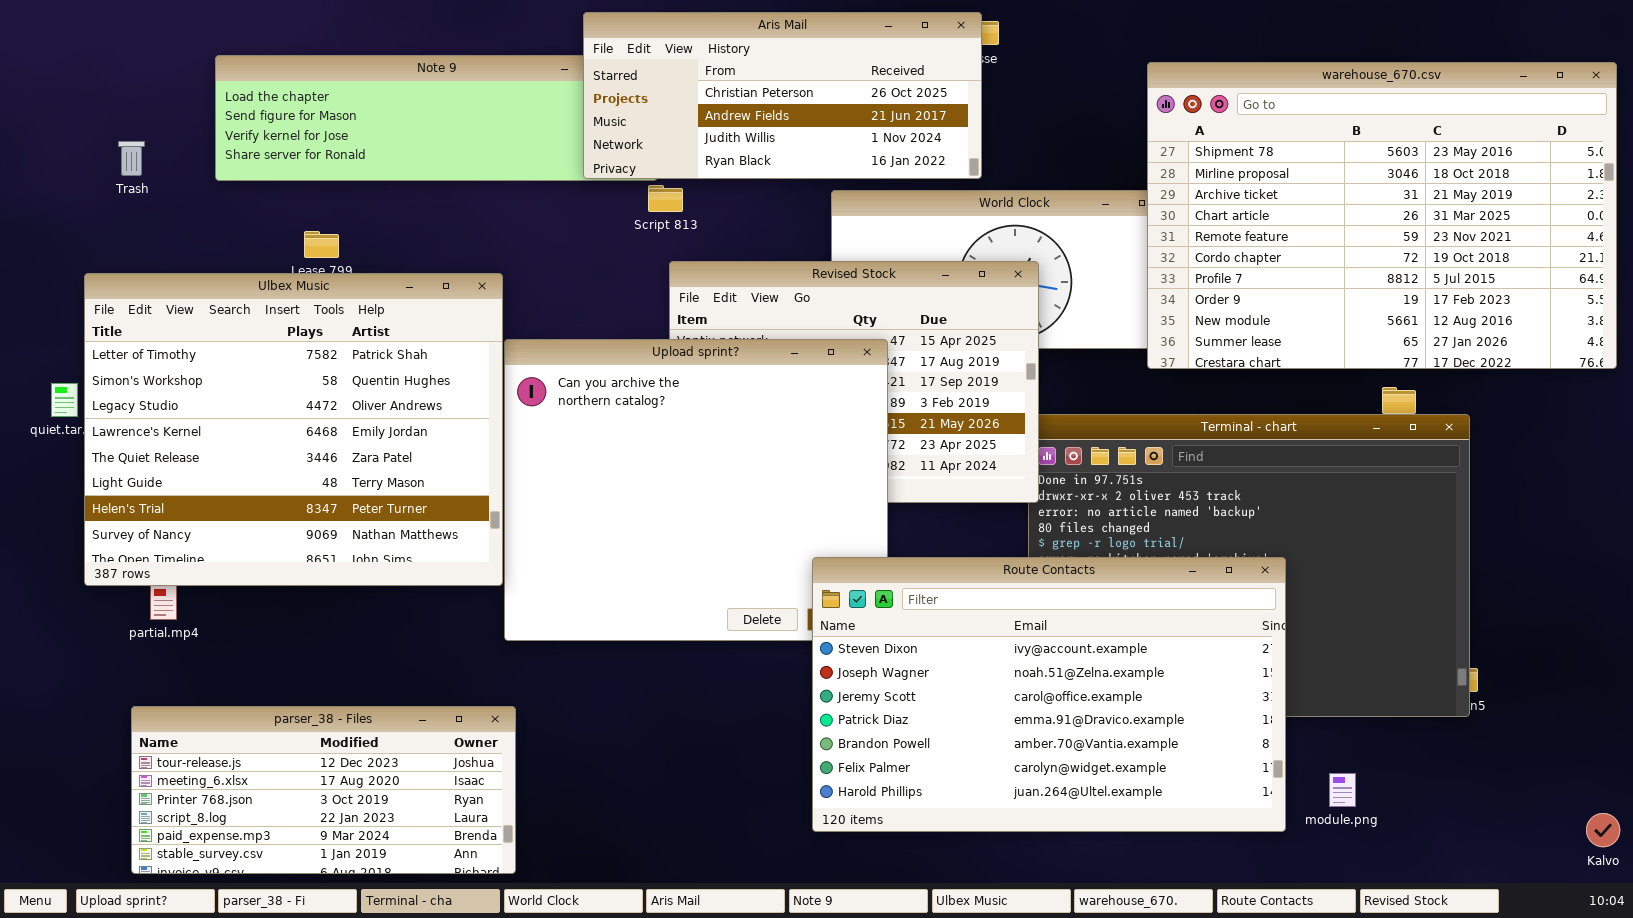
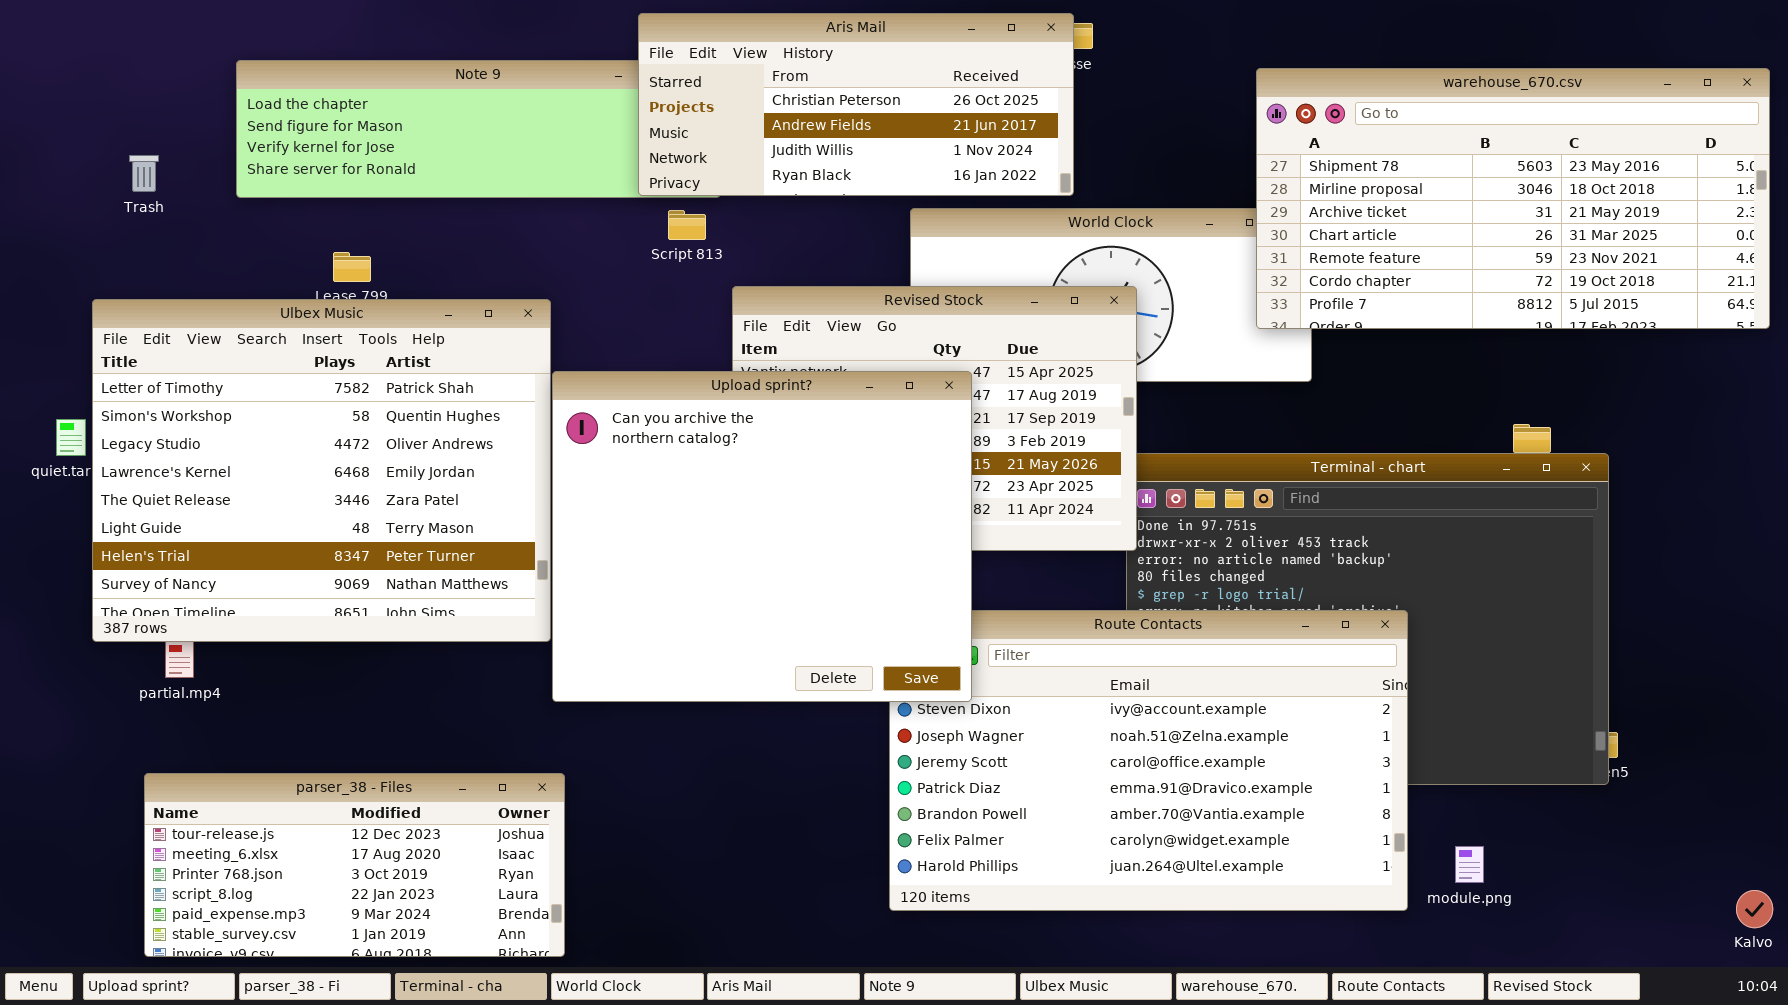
warehouse_670.csv: [1147,62,1617,369] -> [1256,68,1770,329], resized
Script 813: [648,185,683,212] -> [668,210,706,240], moved
Upload sprint?: [504,339,888,641] -> [552,371,972,702], raised

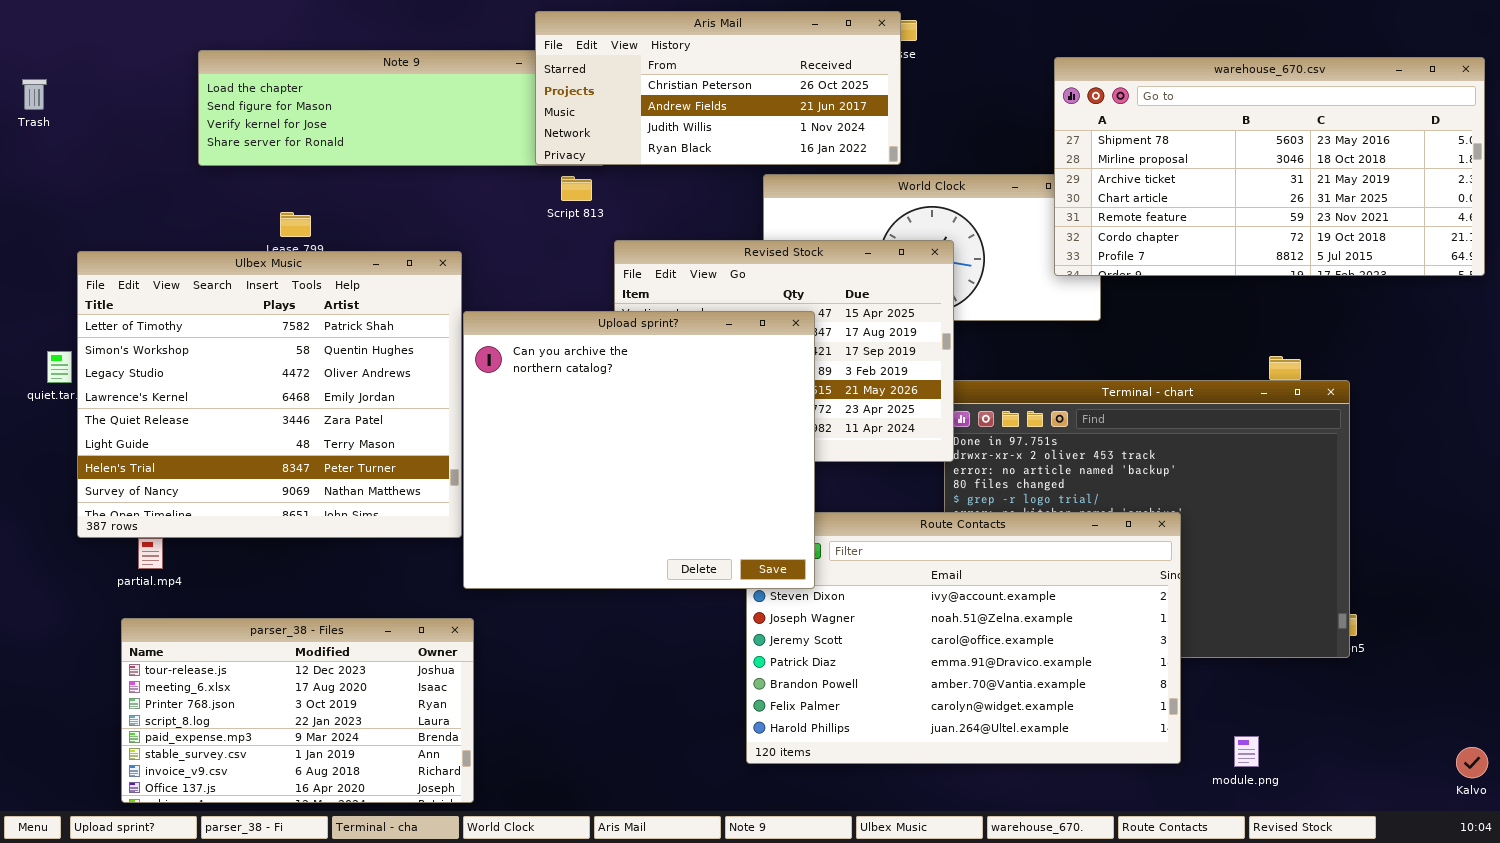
Trash: [129,155,159,192] -> [22,79,47,110], moved
parser_38 - Files: [144,773,565,957] -> [121,618,474,803], resized
module.png: [1455,846,1484,883] -> [1234,736,1259,767], moved

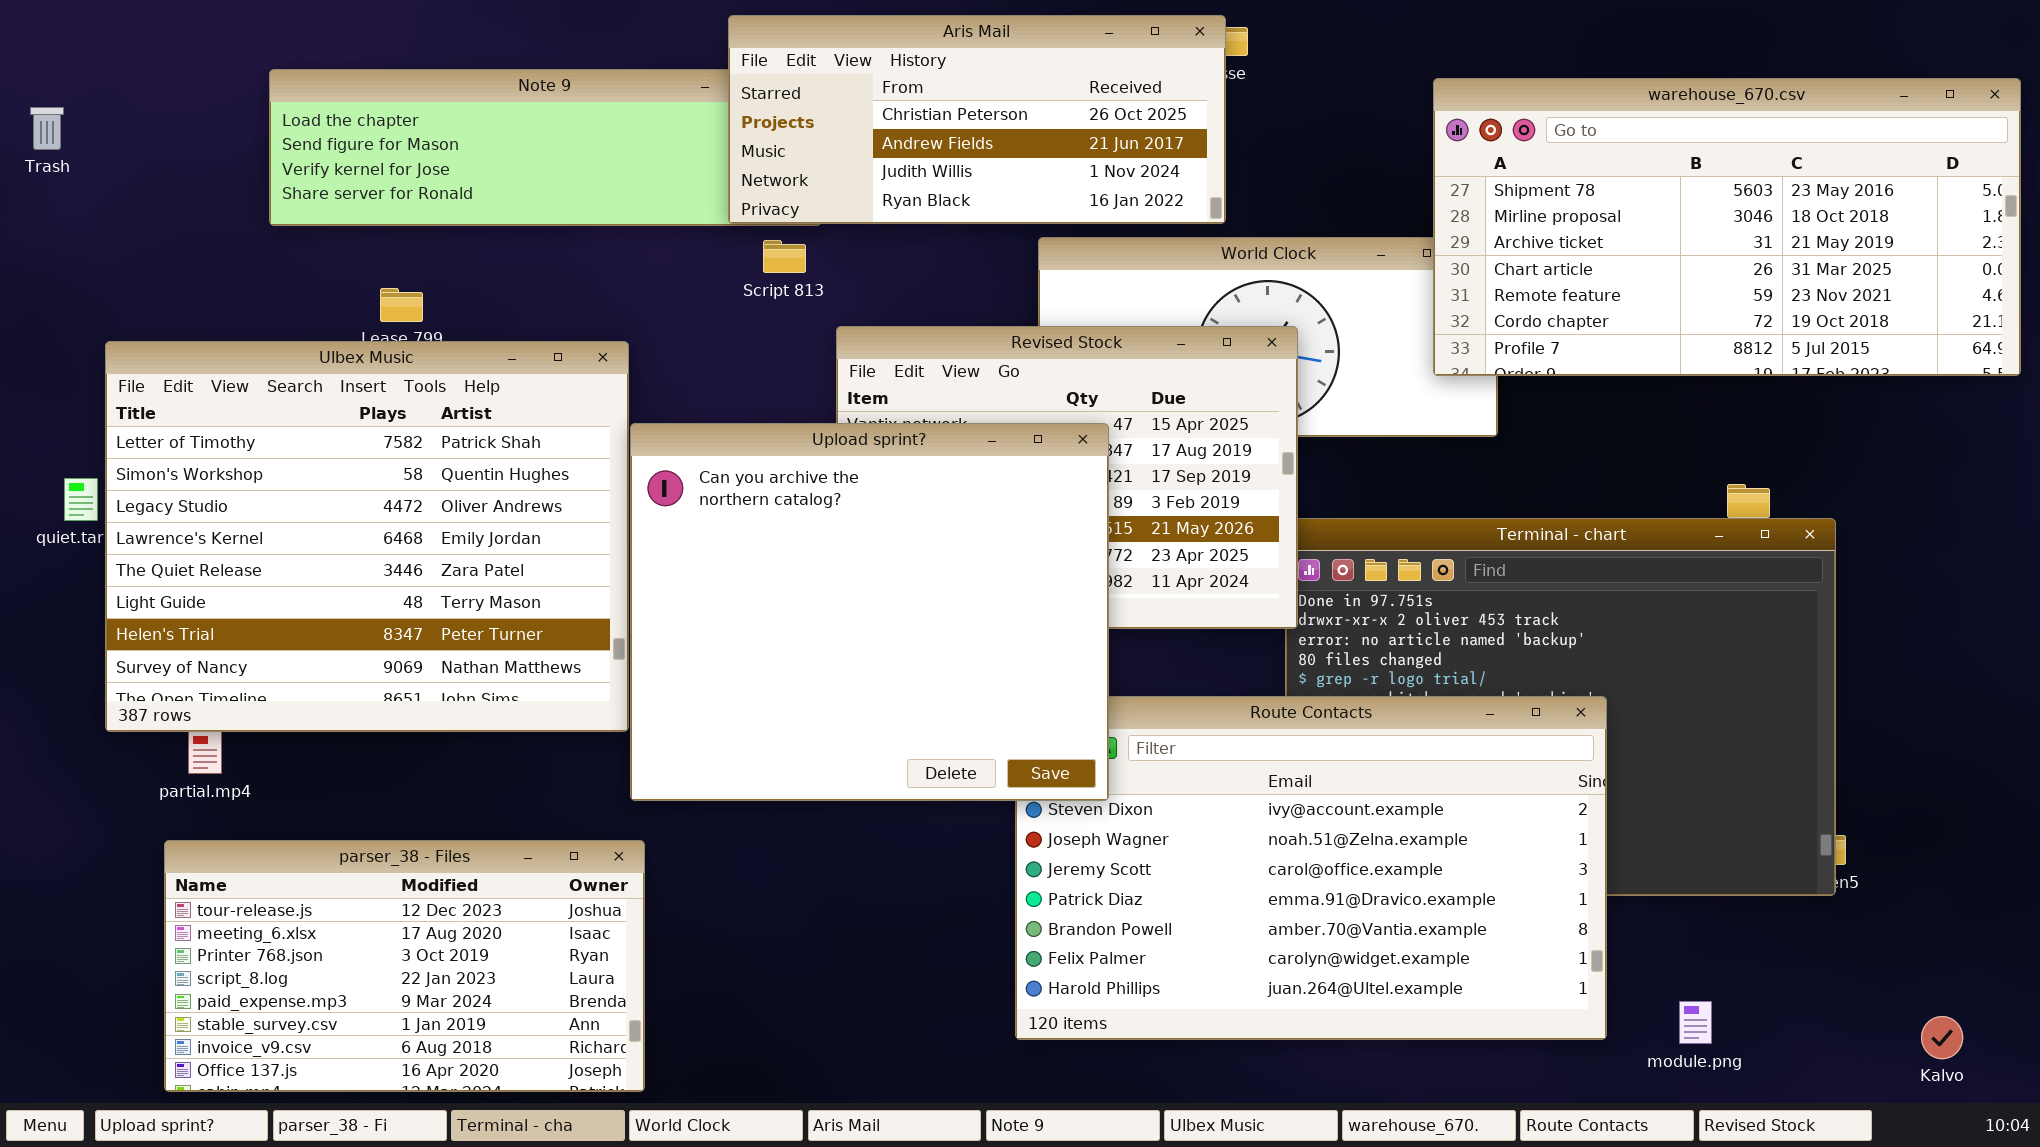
Kalvo: [1456,747,1488,778] -> [1921,1016,1963,1059], moved

